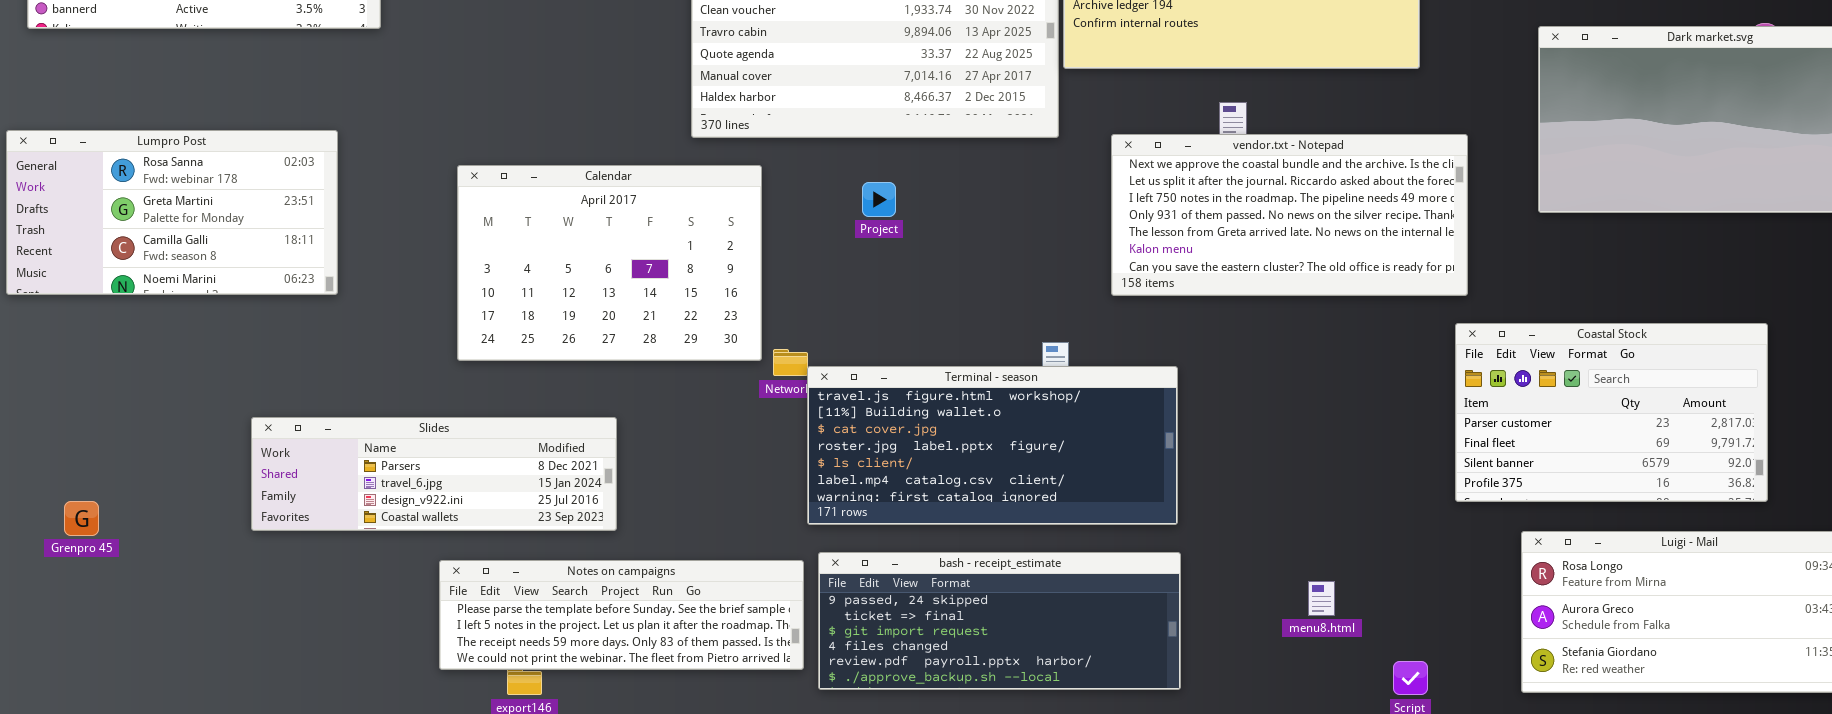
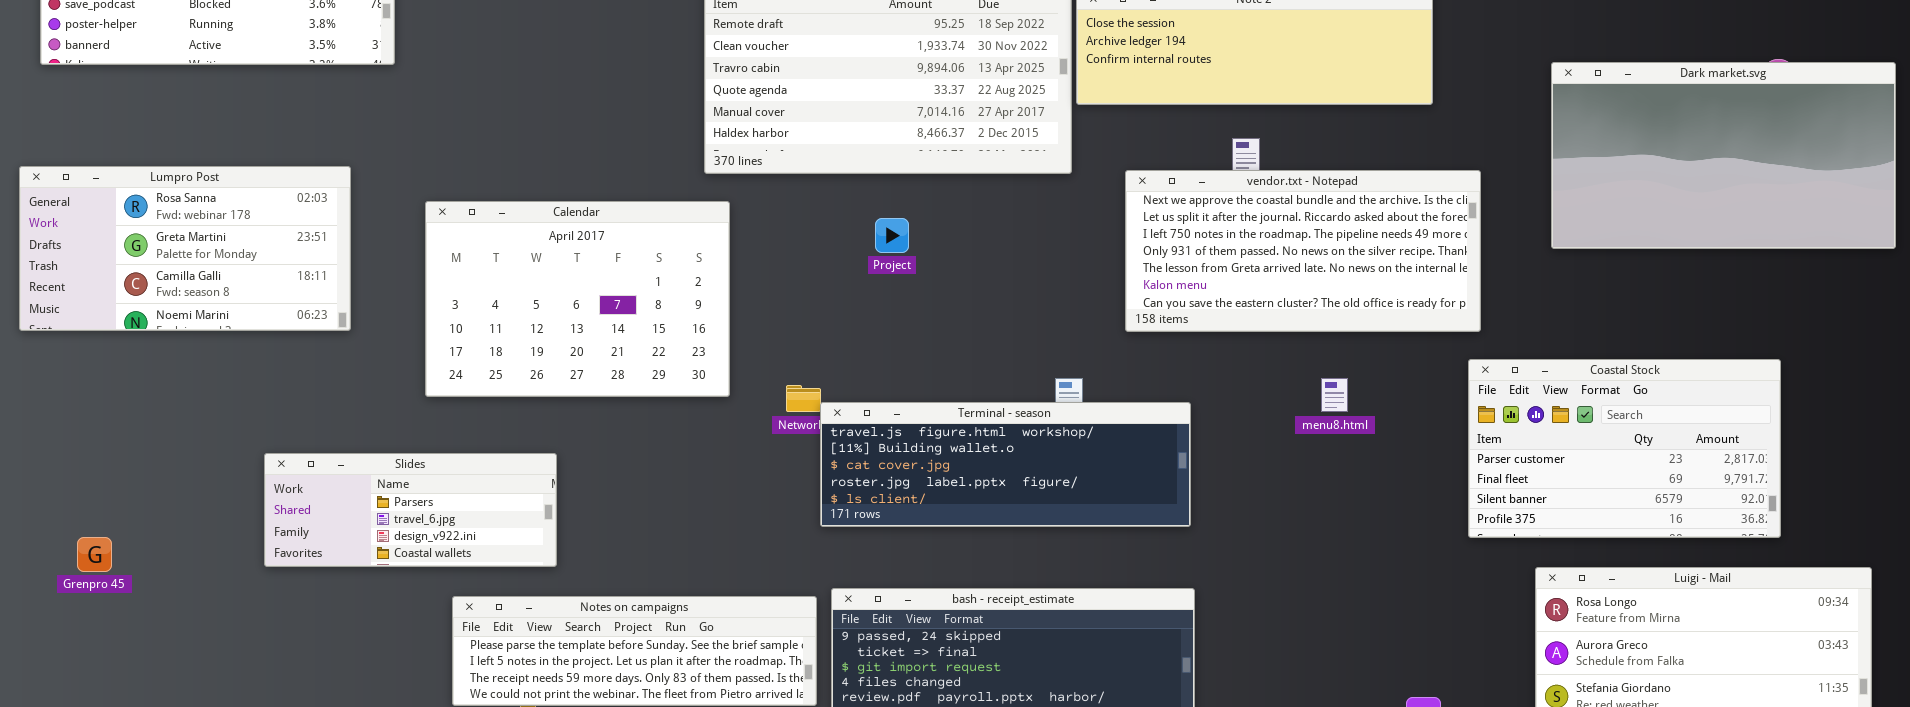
Calendar: [457,165,762,361] -> [425,201,730,397], moved
Terminal - season: [807,366,1178,525] -> [820,402,1191,527], resized
Slides: [251,417,617,531] -> [264,453,557,567], resized
menu8.html: [1308,581,1335,616] -> [1321,378,1348,412], moved

